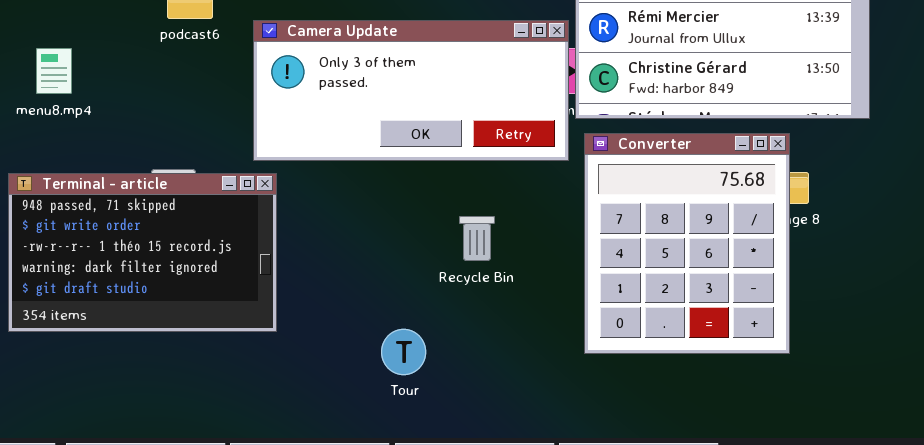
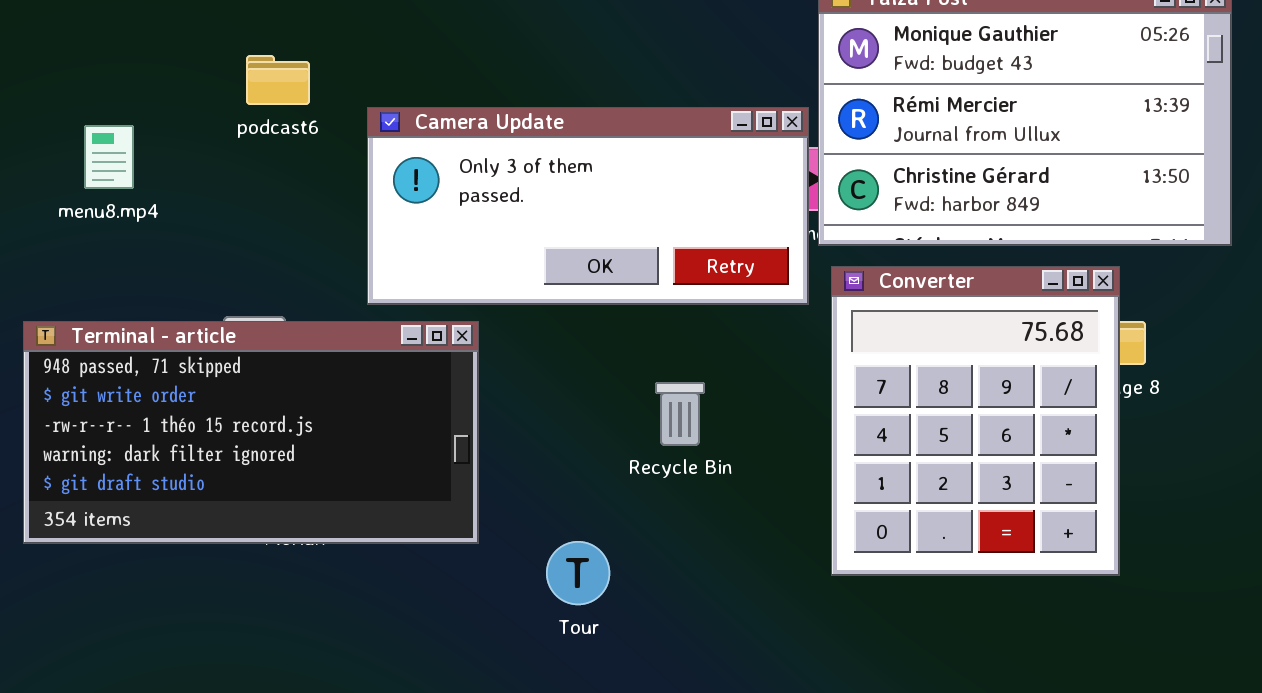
menu8.mp4: [36,48,72,94] -> [84,125,134,189], moved
Terminal - article: [8,173,277,332] -> [23,321,479,544], resized

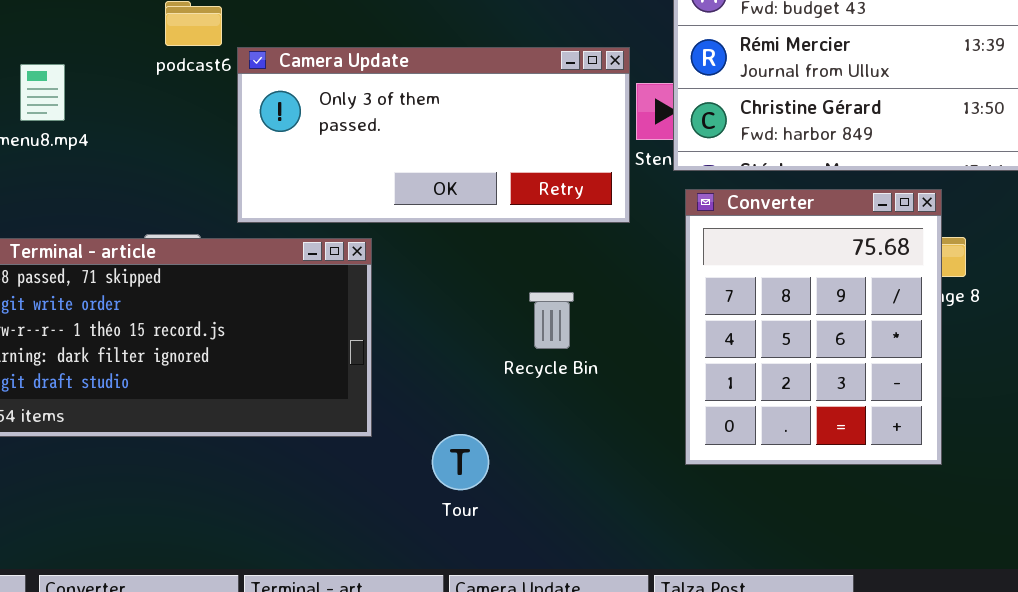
Camera Update: [367,107,809,305] -> [237,47,630,223], moved

